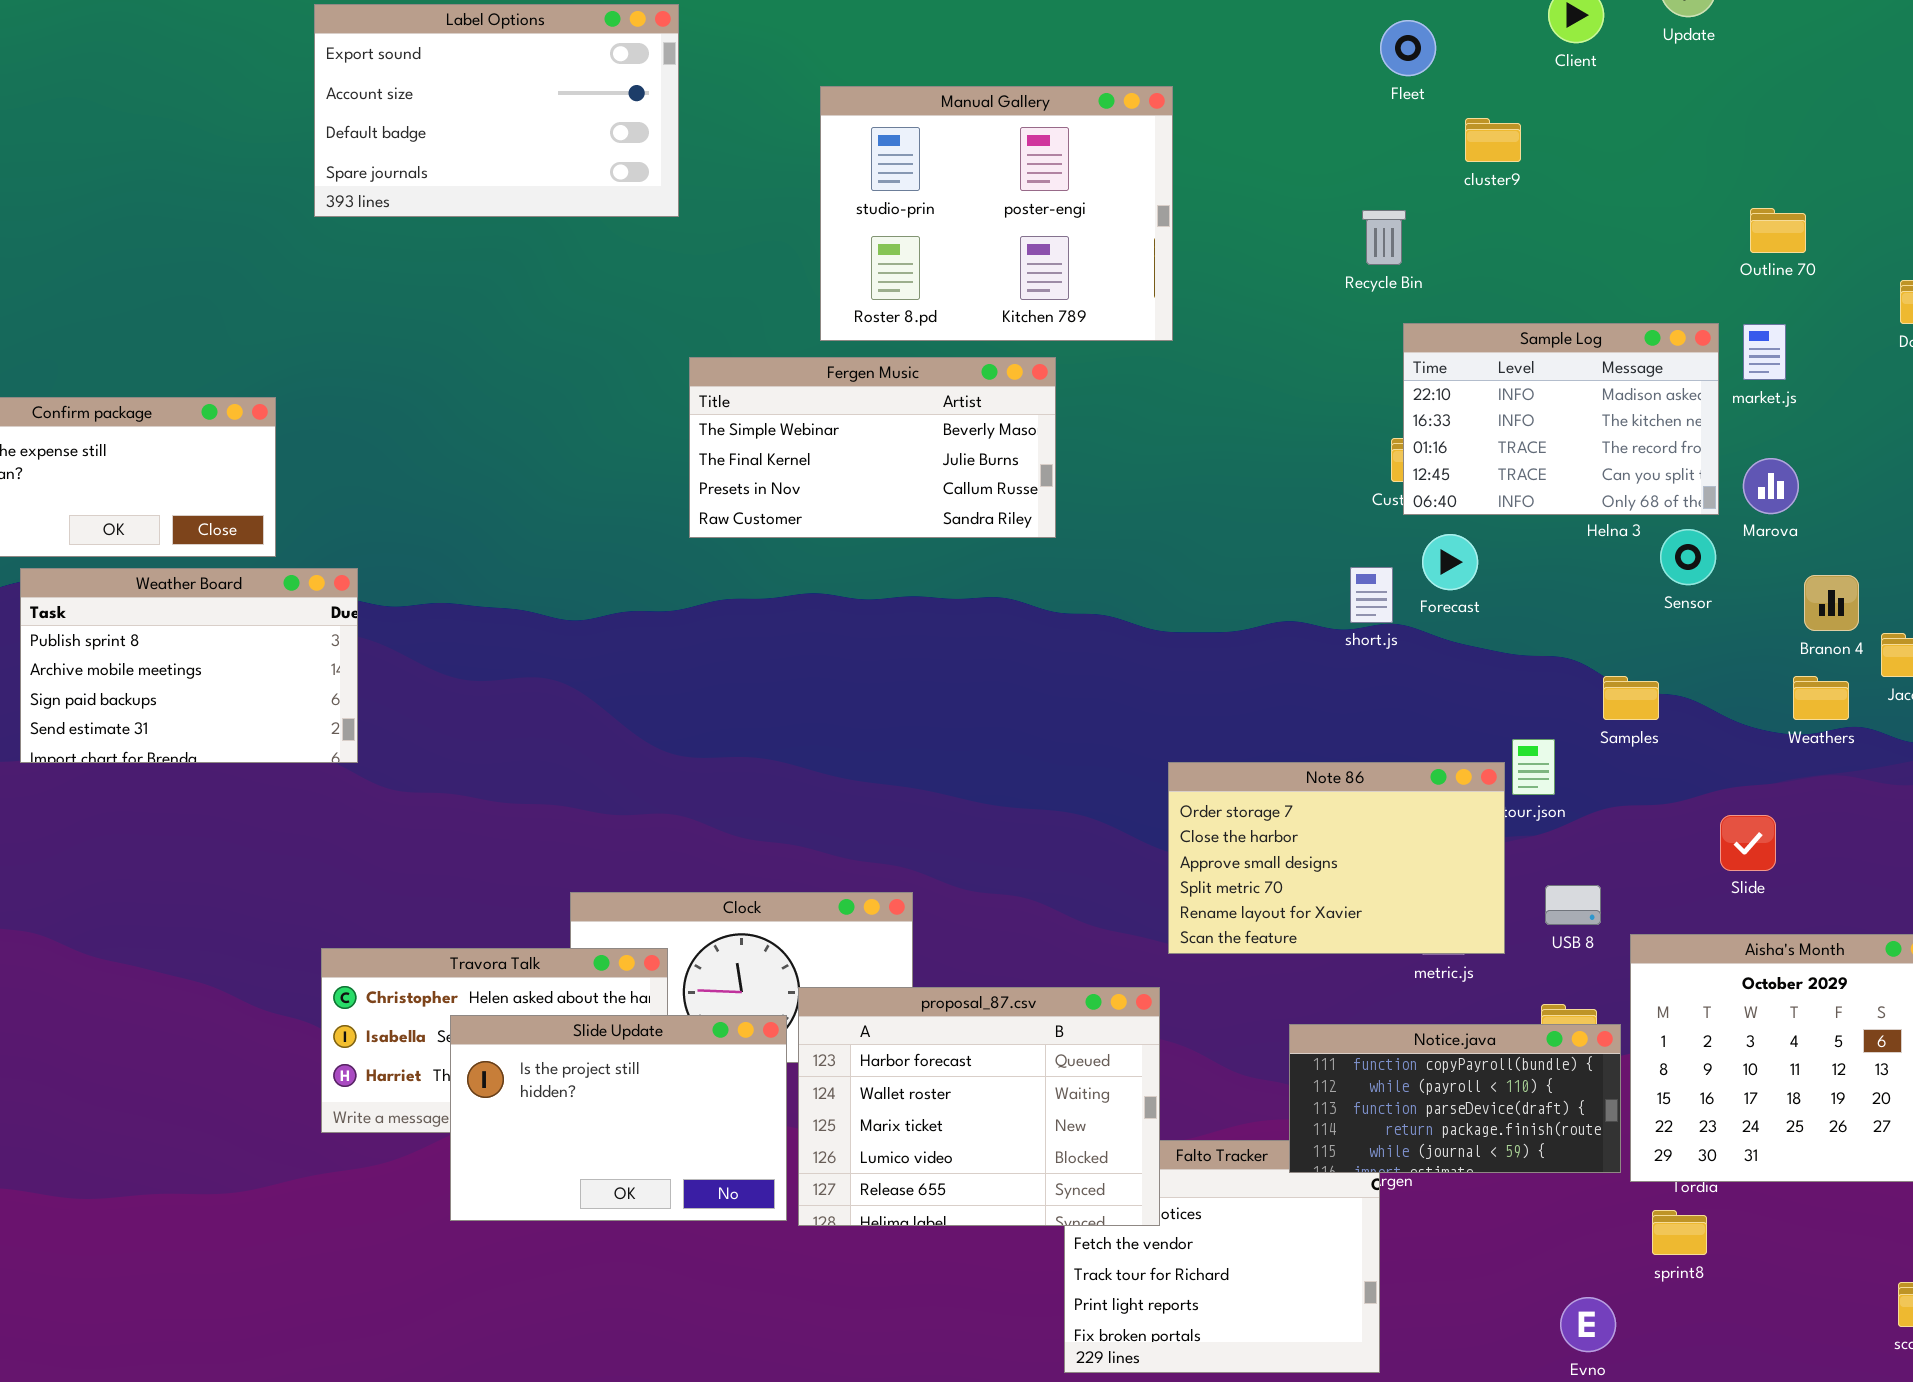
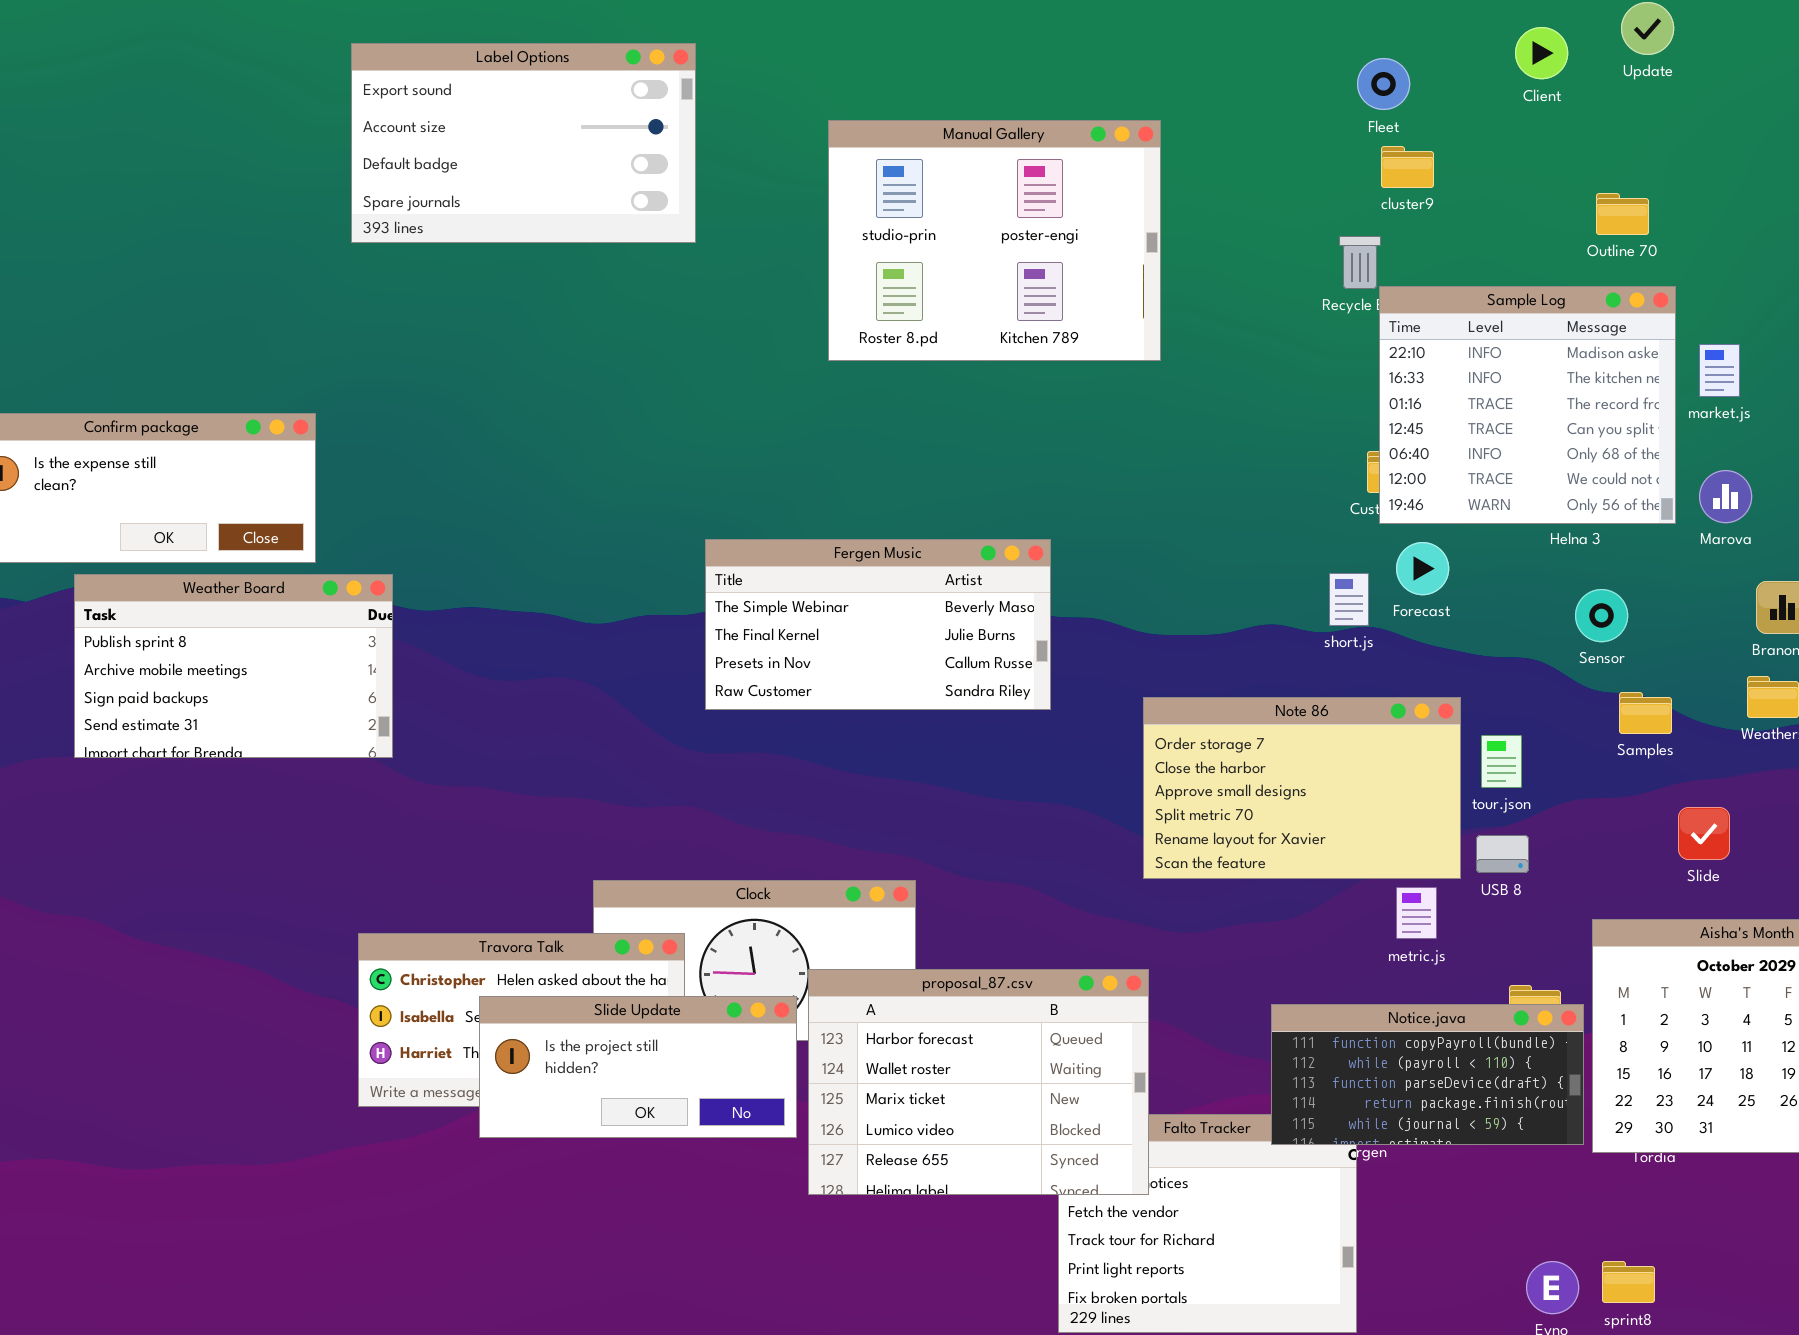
cluster9: [1465,118,1521,162] -> [1381,146,1434,188], moved
Outline 70: [1750,208,1806,253] -> [1596,193,1649,235], moved
Sample Log: [1403,323,1719,515] -> [1379,286,1676,524], resized
Fergen Music: [689,357,1056,538] -> [705,539,1051,710], moved
Sensor: [1660,529,1716,585] -> [1575,589,1628,642], moved
Samples: [1603,676,1659,720] -> [1619,692,1672,734], moved
Note 86: [1168,762,1505,954] -> [1143,697,1461,879], moved
USB 8: [1545,885,1601,925] -> [1476,835,1529,873], moved
Slide Update: [450,1015,787,1221] -> [479,996,797,1138], resized
sprint8: [1652,1210,1707,1255] -> [1602,1261,1655,1303], moved

